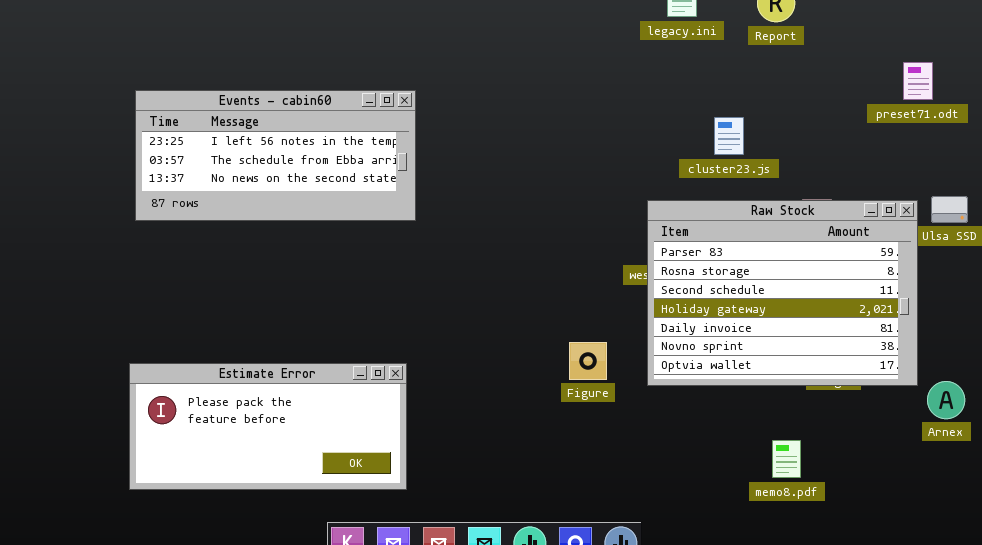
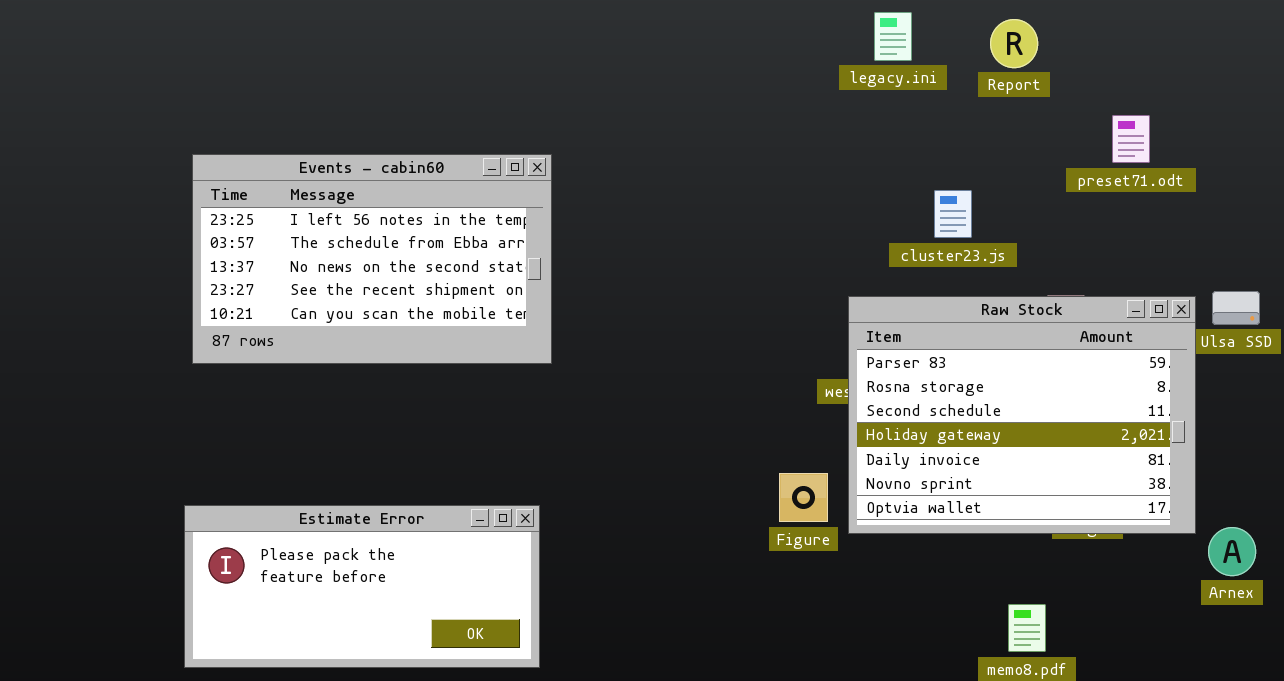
preset71.odt: [903,62,933,100] -> [1112,115,1150,163], moved
Events - cabin60: [135,90,416,221] -> [192,154,552,364], resized
Figure: [569,342,607,380] -> [779,473,828,522], moved

